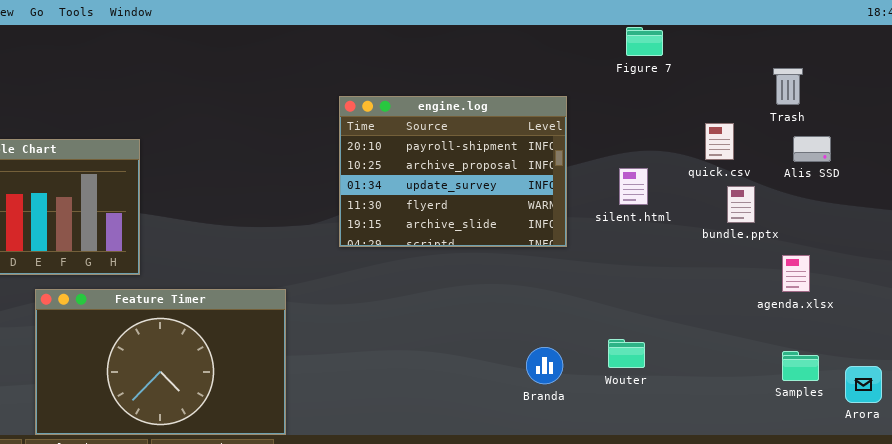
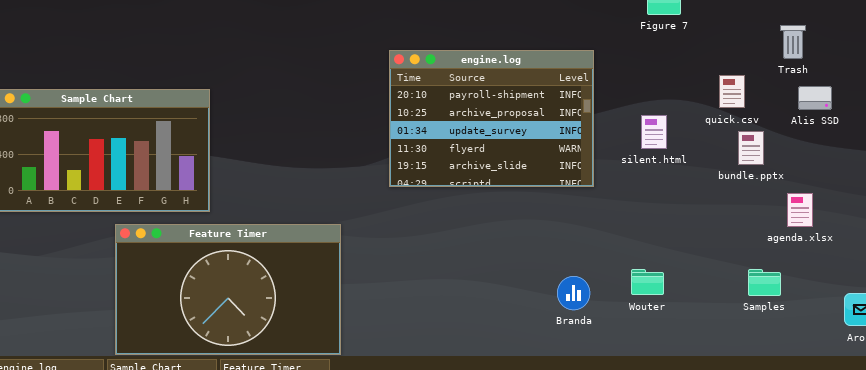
Samples: [782,351,819,381] -> [748,269,781,296], moved

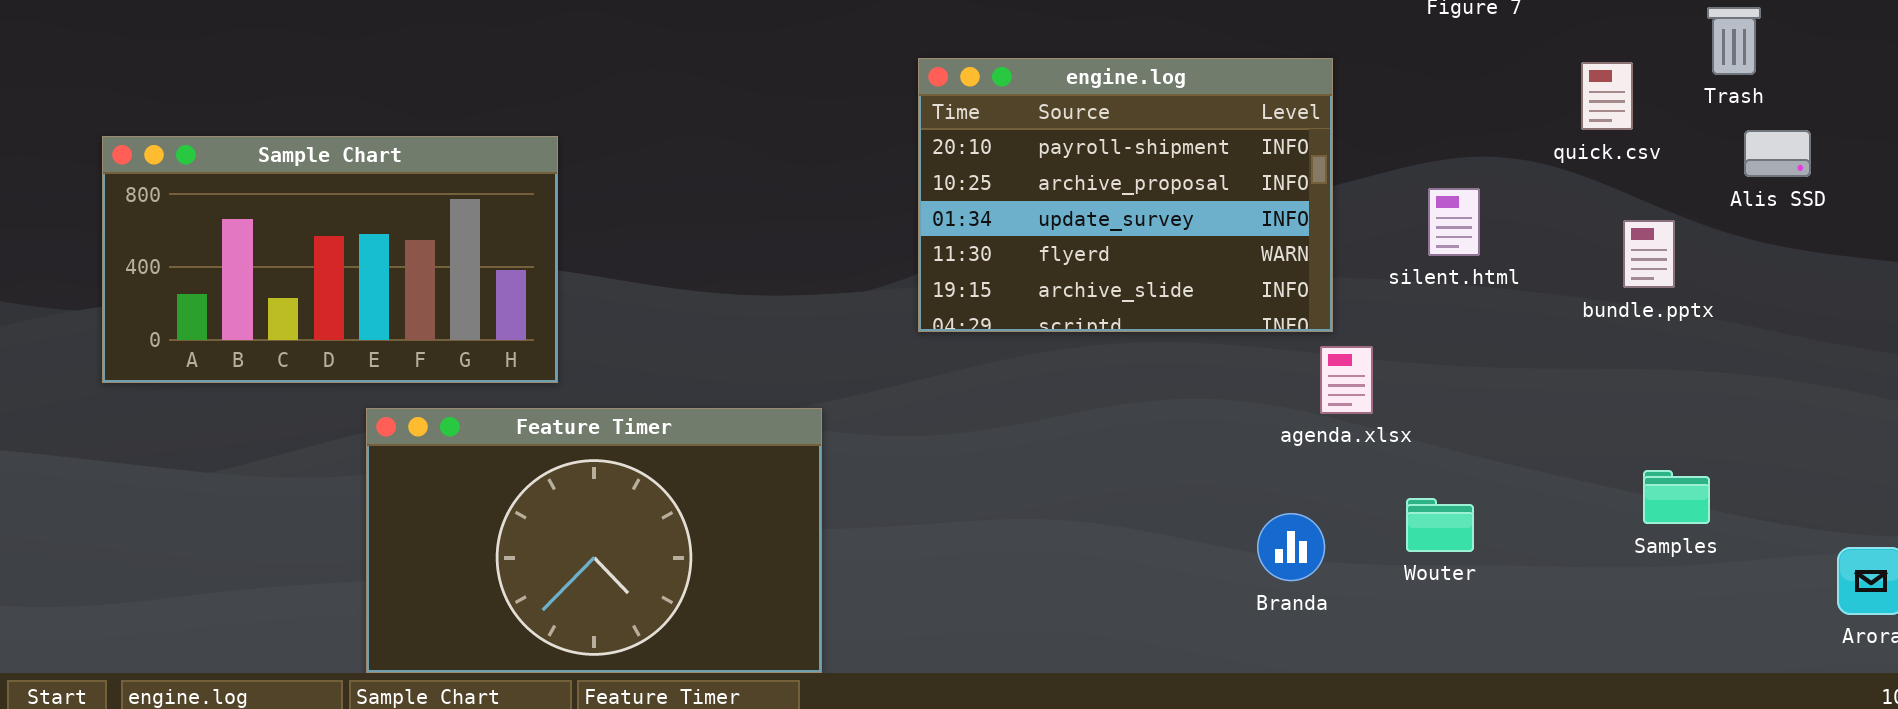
quick.csv: [719,75,745,108] -> [1581,62,1633,130], moved
agenda.xlsx: [787,193,813,227] -> [1320,346,1373,414], moved
Samples: [748,269,781,296] -> [1643,470,1710,524], moved

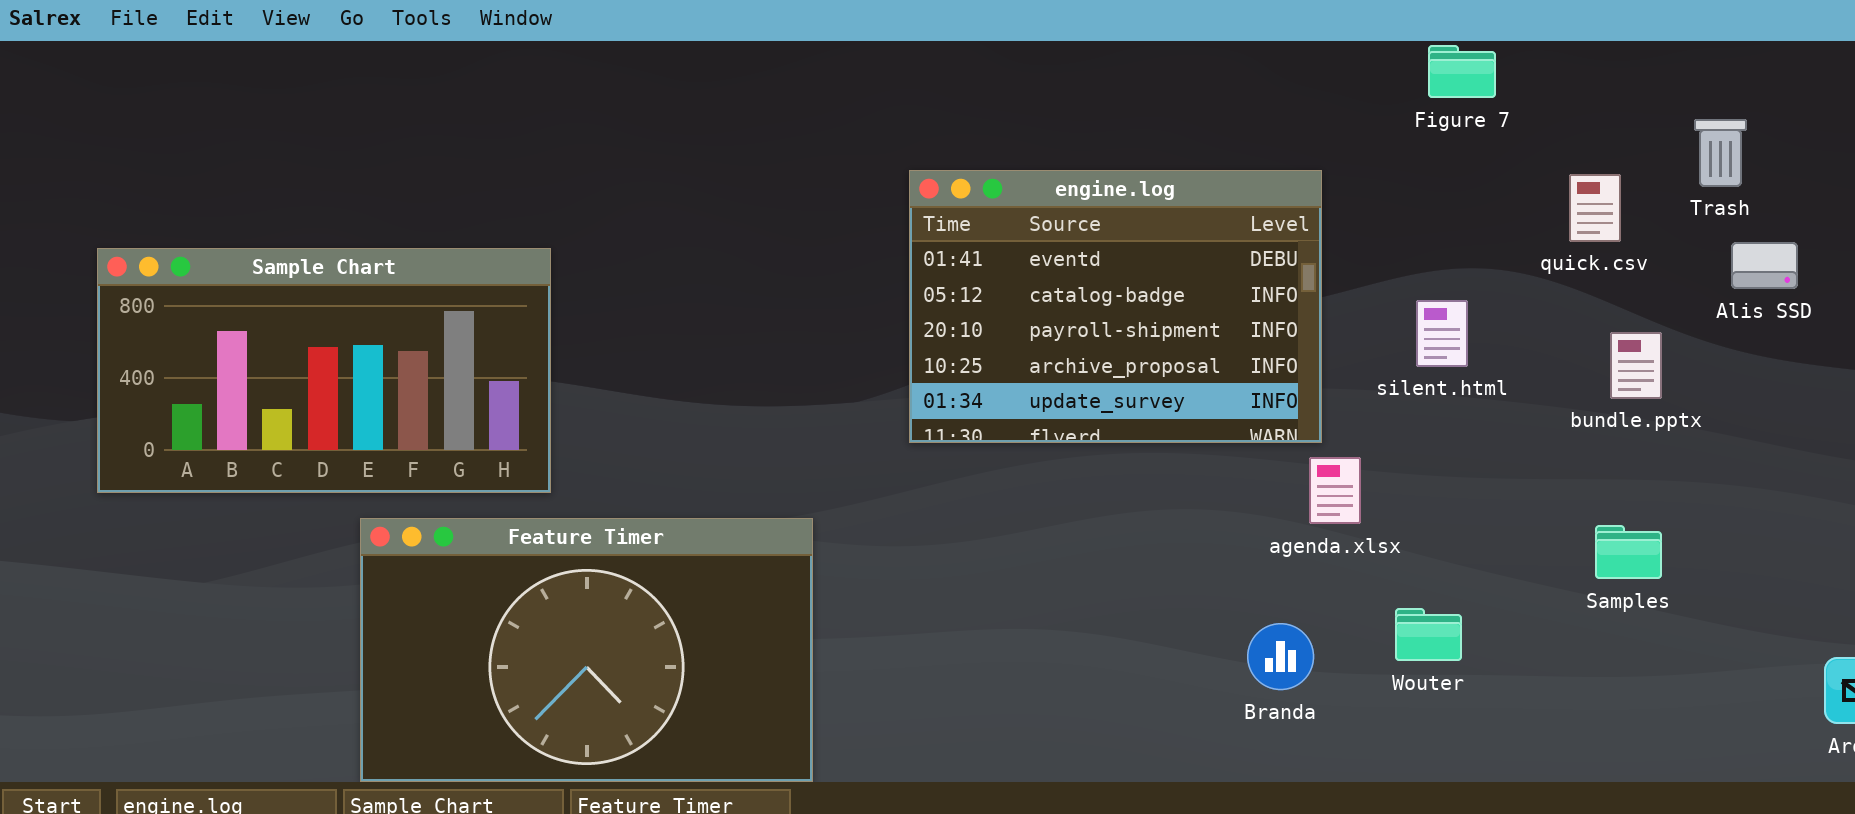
engine.log: [918,58,1333,332] -> [909,170,1322,443], scrolled up 2 rows
Samples: [1643,470,1710,524] -> [1595,525,1662,579], moved

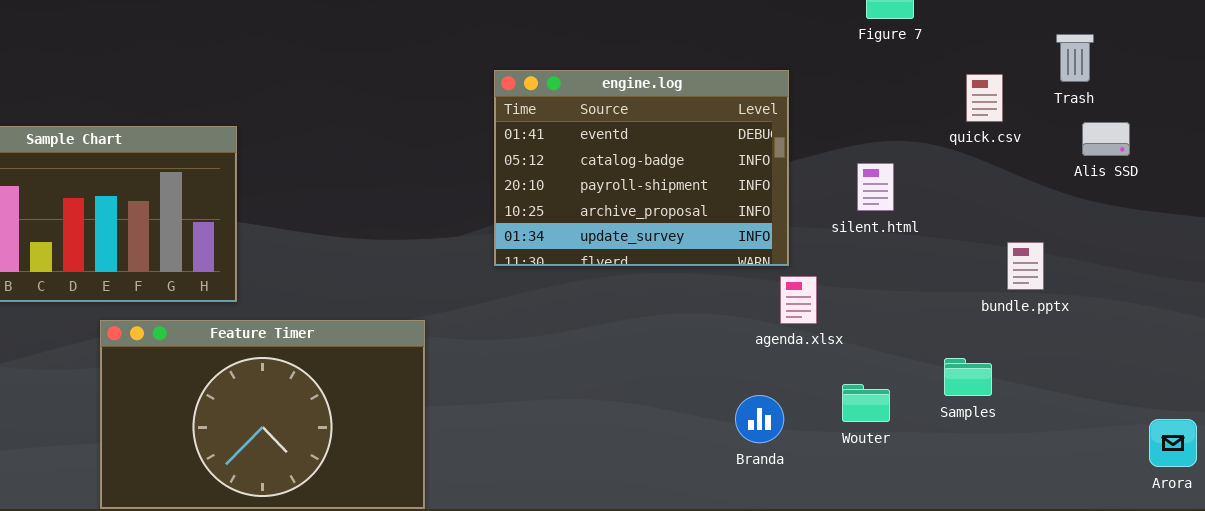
bundle.pptx: [1610,332,1662,399] -> [1007,242,1044,290], moved
Samples: [1595,525,1662,579] -> [944,358,992,396], moved

